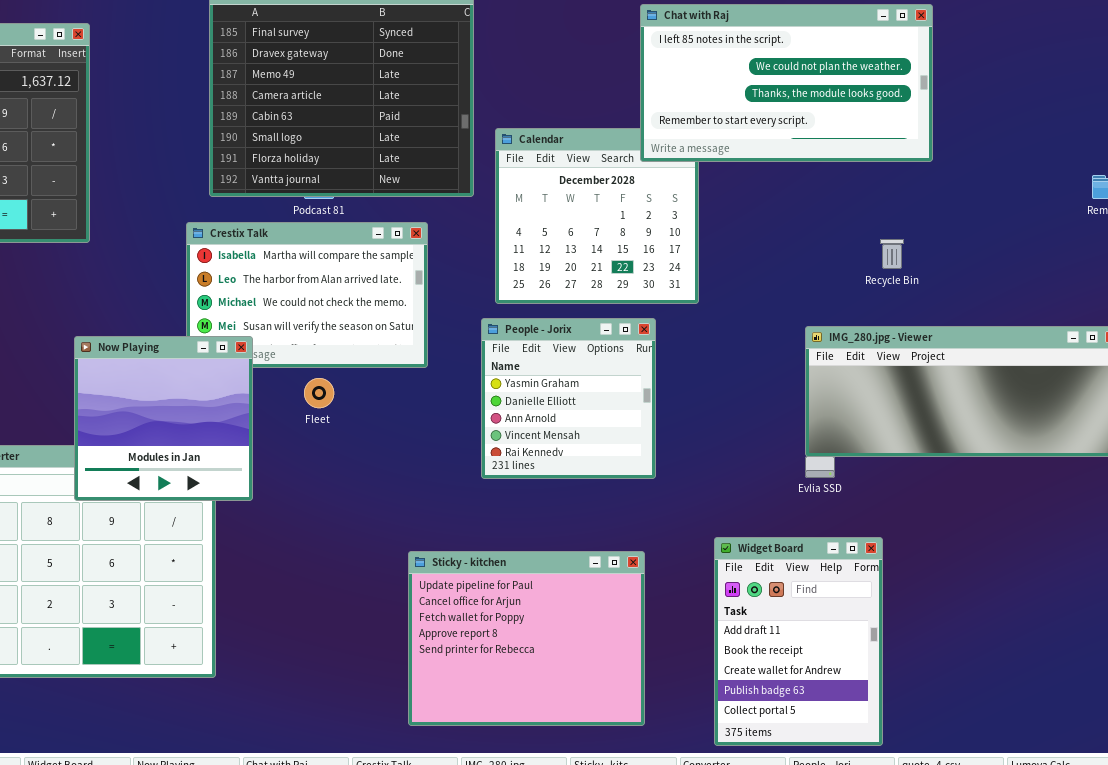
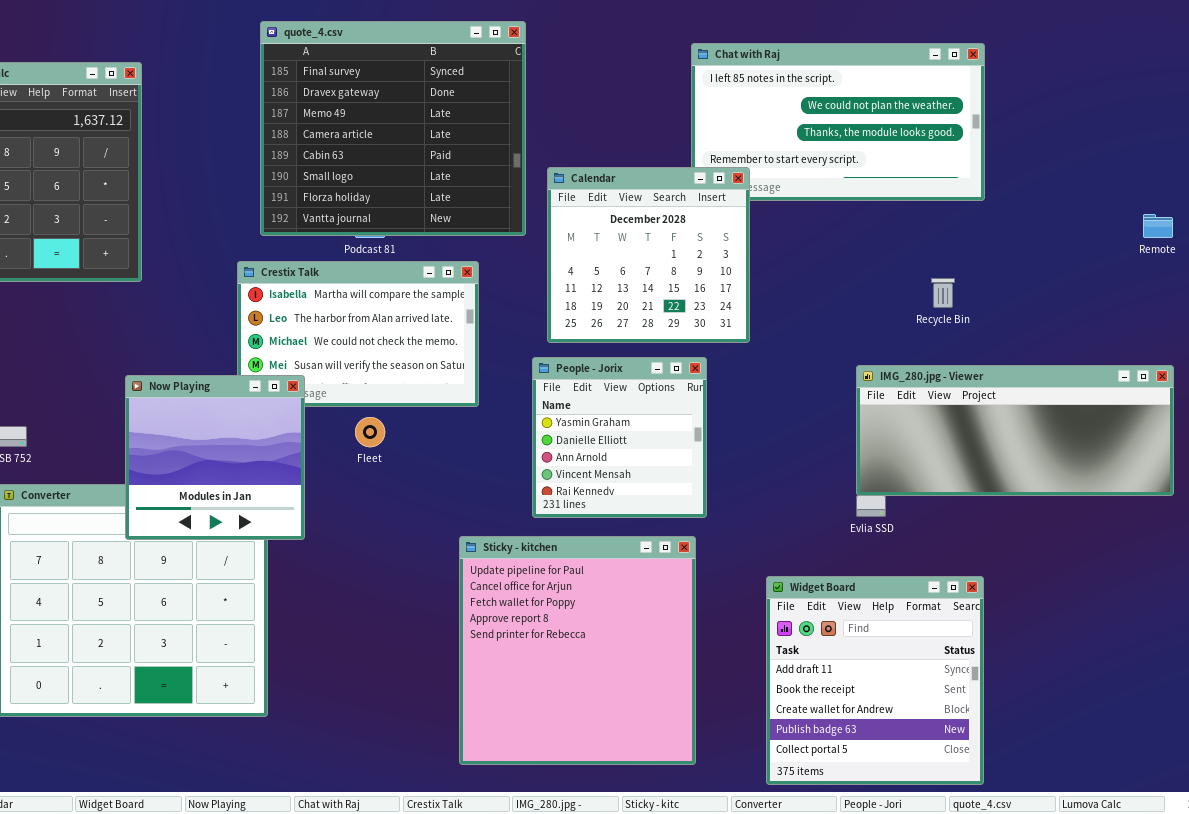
Calendar: [495,128,699,304] -> [547,167,750,343], raised
Widget Board: [714,537,883,746] -> [766,576,984,785], resized
Sticky - kitchen: [408,551,645,726] -> [459,536,696,765], resized

